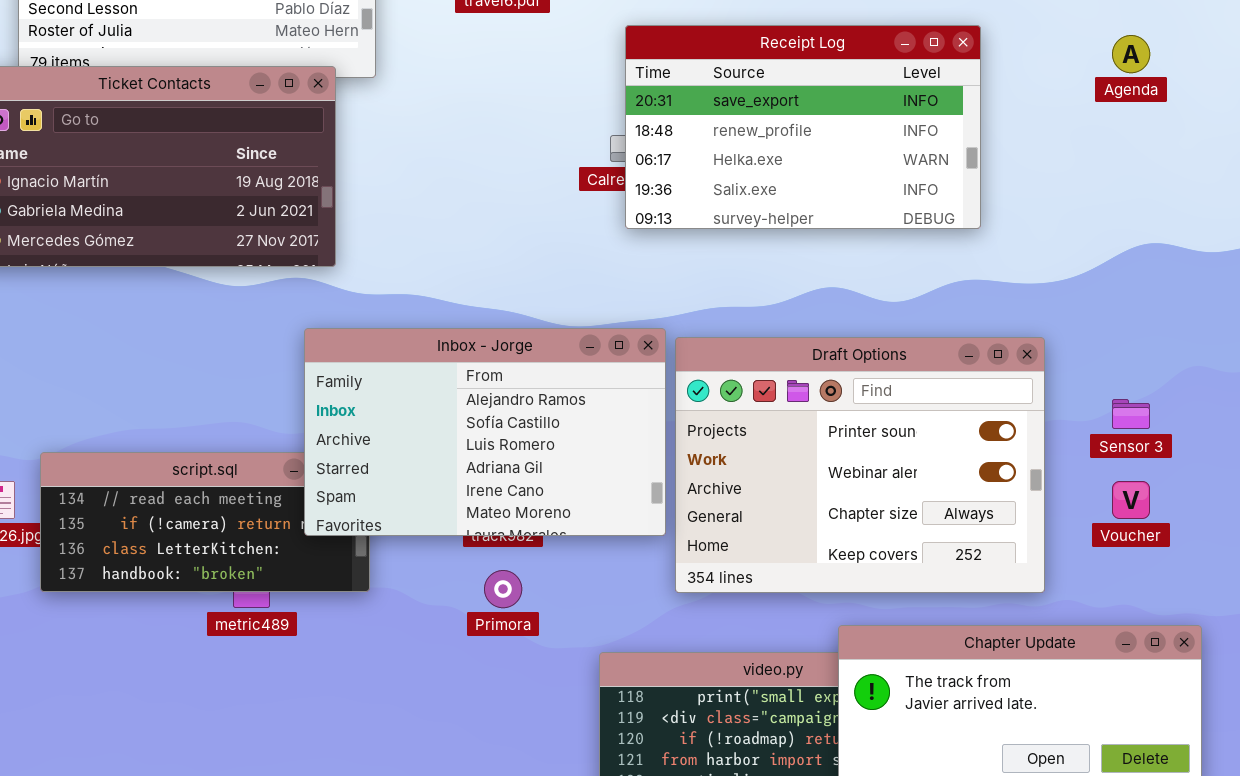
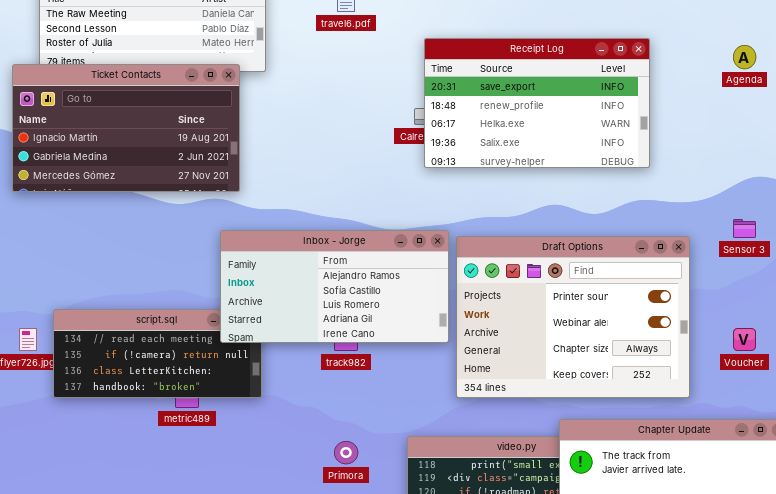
Inbox - Jorge: [304,328,666,536] -> [220,230,449,343], resized
Sensor 3: [1112,399,1150,429] -> [733,219,756,238], moved
Primora: [484,570,522,608] -> [334,441,358,464], moved

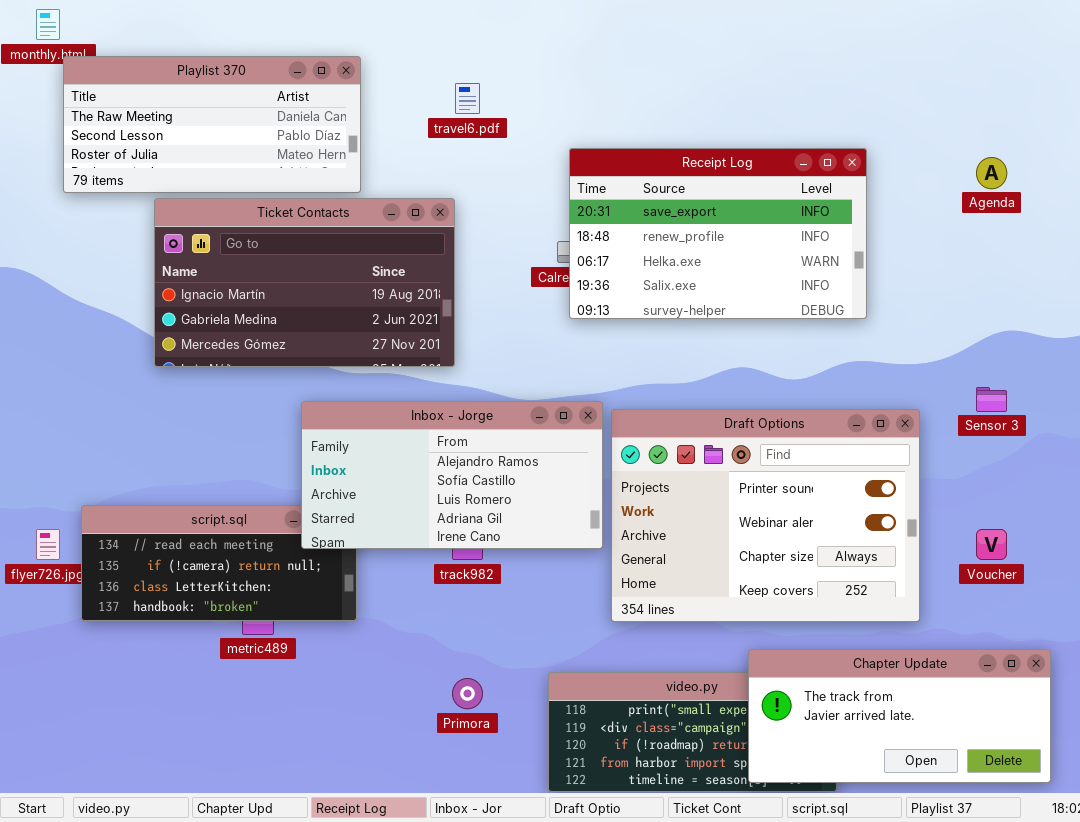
Ticket Contacts: [12,64,240,192] -> [154,198,455,367], moved

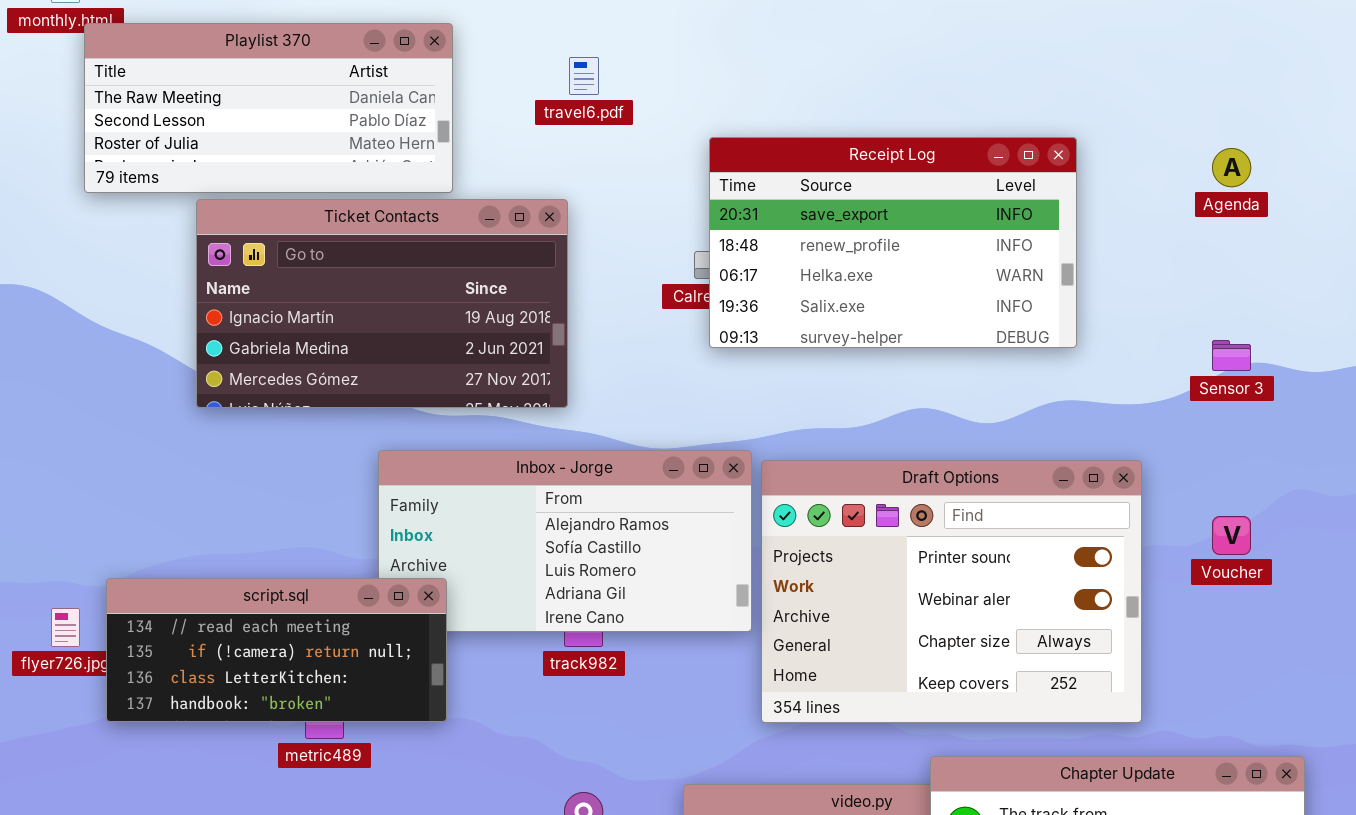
Sensor 3: [976,387,1007,412] -> [1212,340,1251,371], moved
script.sql: [81,505,357,621] -> [106,578,447,722], raised
Voucher: [976,529,1007,560] -> [1212,516,1251,555], moved

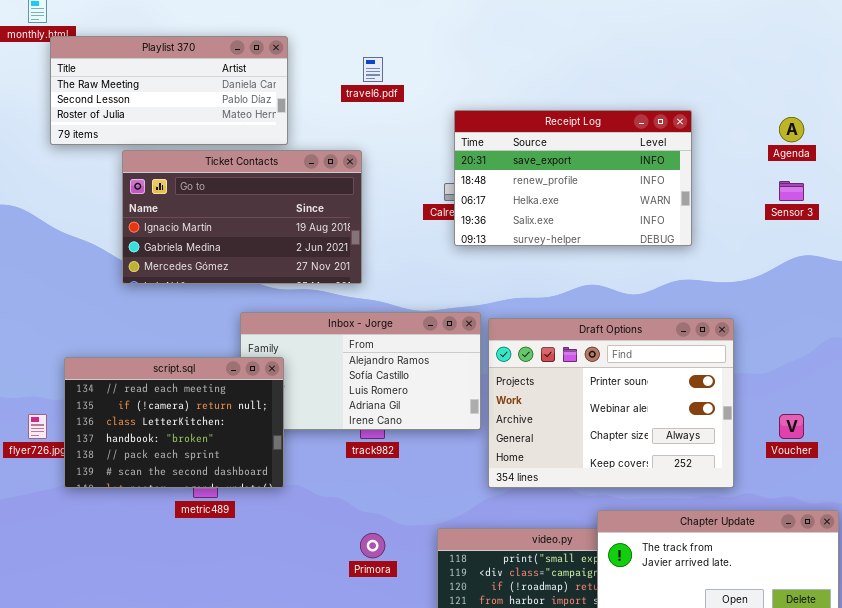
Sensor 3: [1212,340,1251,371] -> [779,181,804,201], moved
Voucher: [1212,516,1251,555] -> [779,414,804,439], moved
script.sql: [106,578,447,722] -> [64,357,284,488], resized

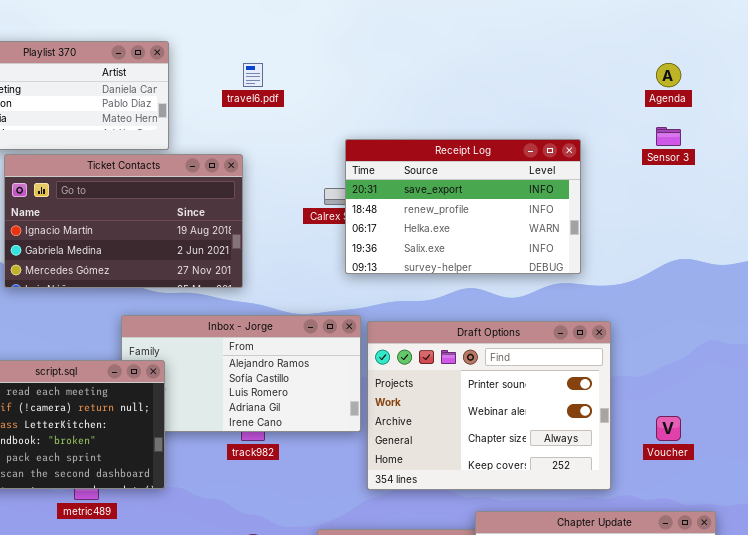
Receipt Log: [454,110,692,246] -> [345,139,581,274], moved
Agenda: [779,117,804,142] -> [656,63,681,87], moved
Sensor 3: [779,181,804,201] -> [656,127,681,146], moved

